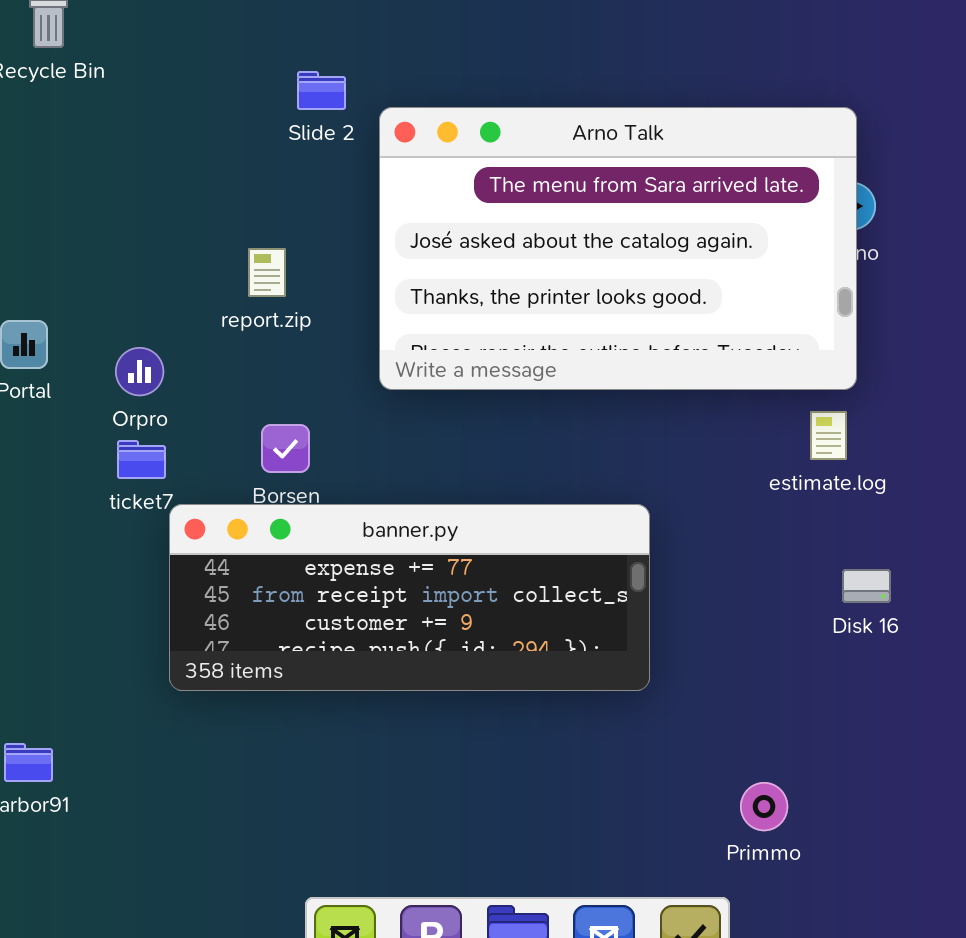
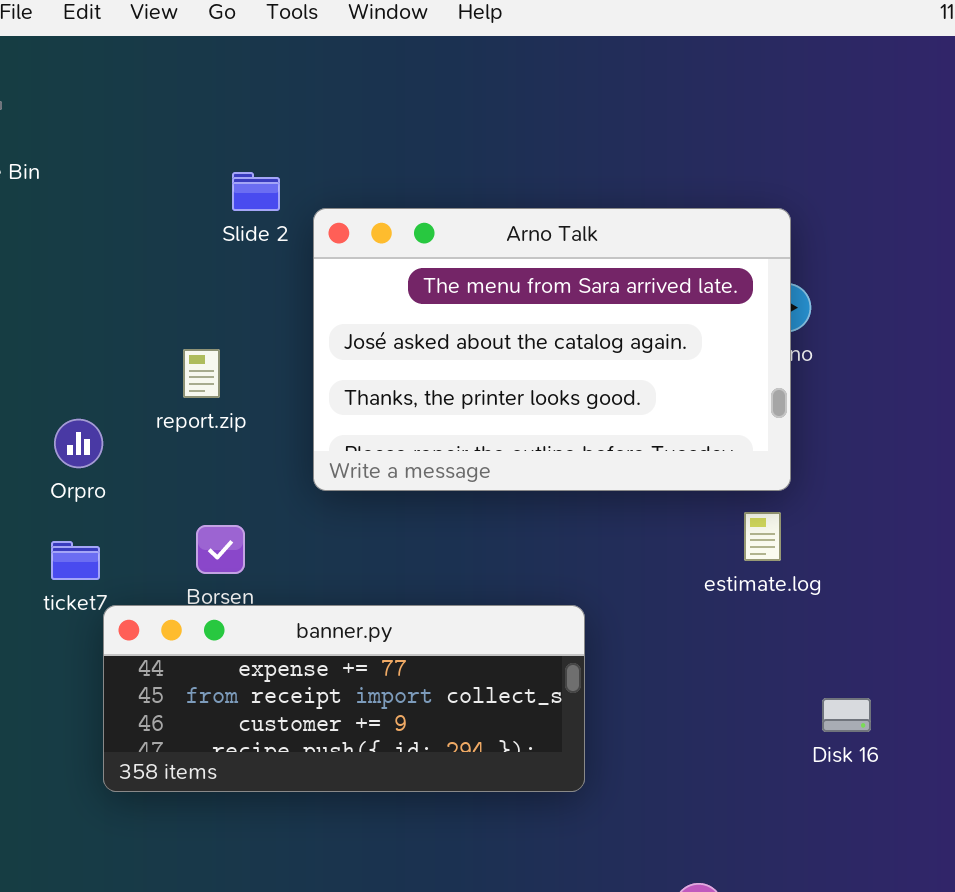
Orpro: [115,347,164,396] -> [54,419,103,468], moved
Disk 16: [842,569,891,603] -> [822,698,871,732], moved

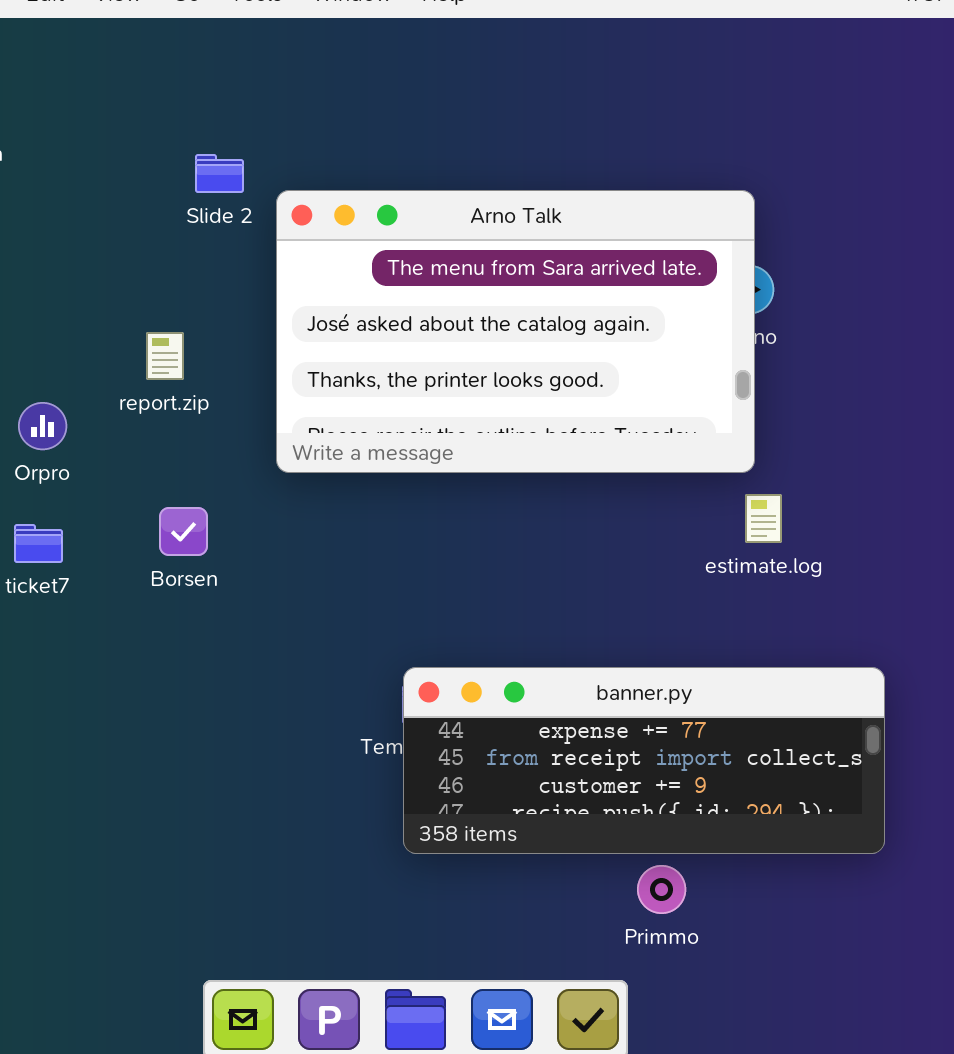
estimate.log: [744,512,781,561] -> [745,494,782,543], moved
banner.py: [103,605,585,792] -> [403,667,885,854], moved

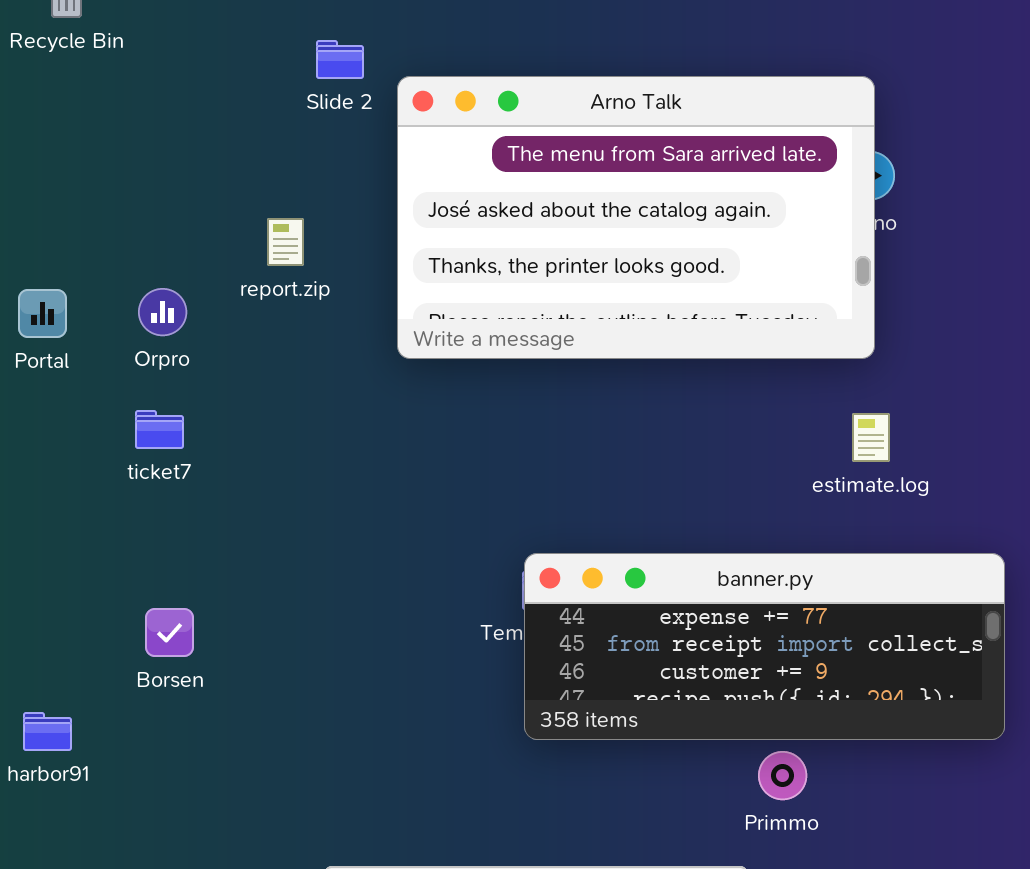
estimate.log: [745,494,782,543] -> [852,413,890,462], moved
Borsen: [159,507,208,556] -> [145,608,194,657], moved

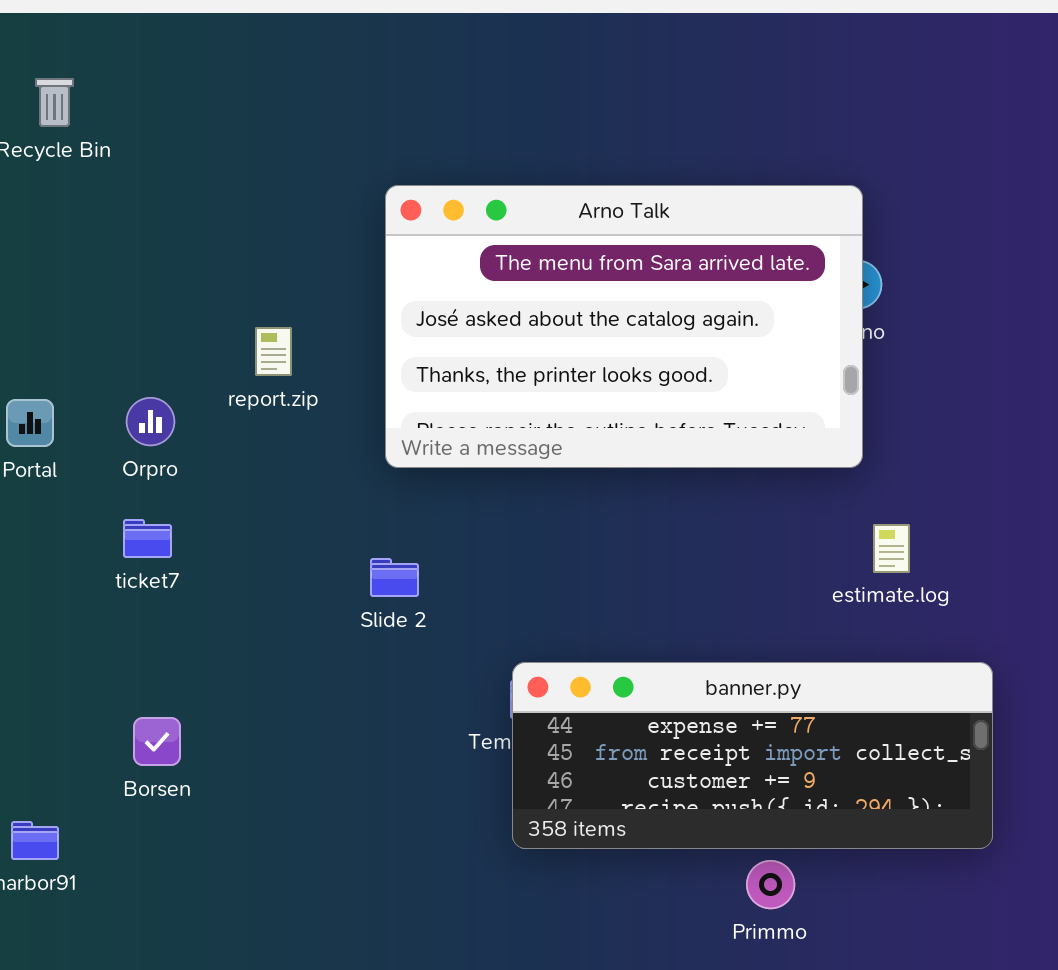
Slide 2: [316,40,364,79] -> [370,558,419,597], moved
estimate.log: [852,413,890,462] -> [873,524,910,573], moved

